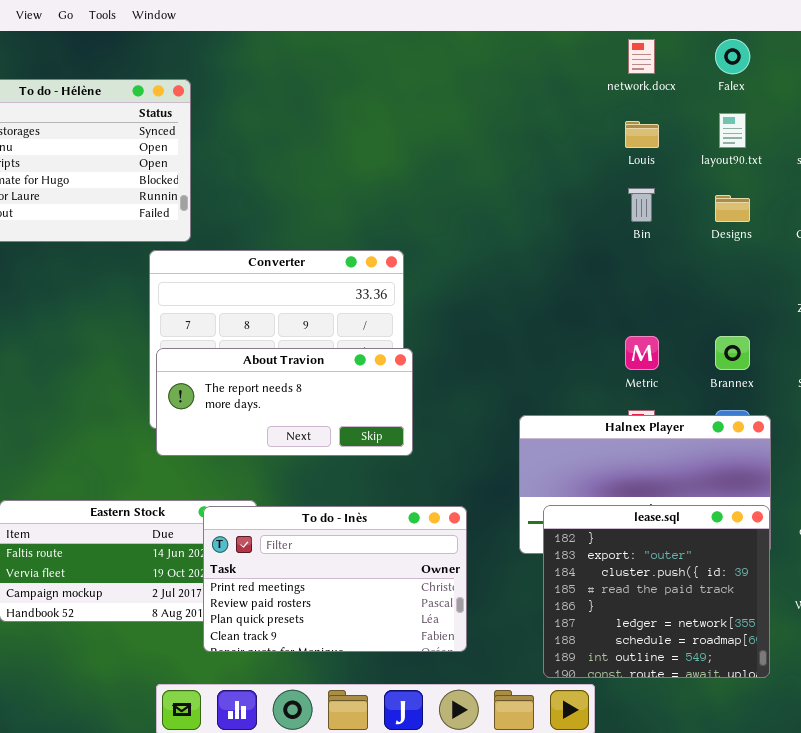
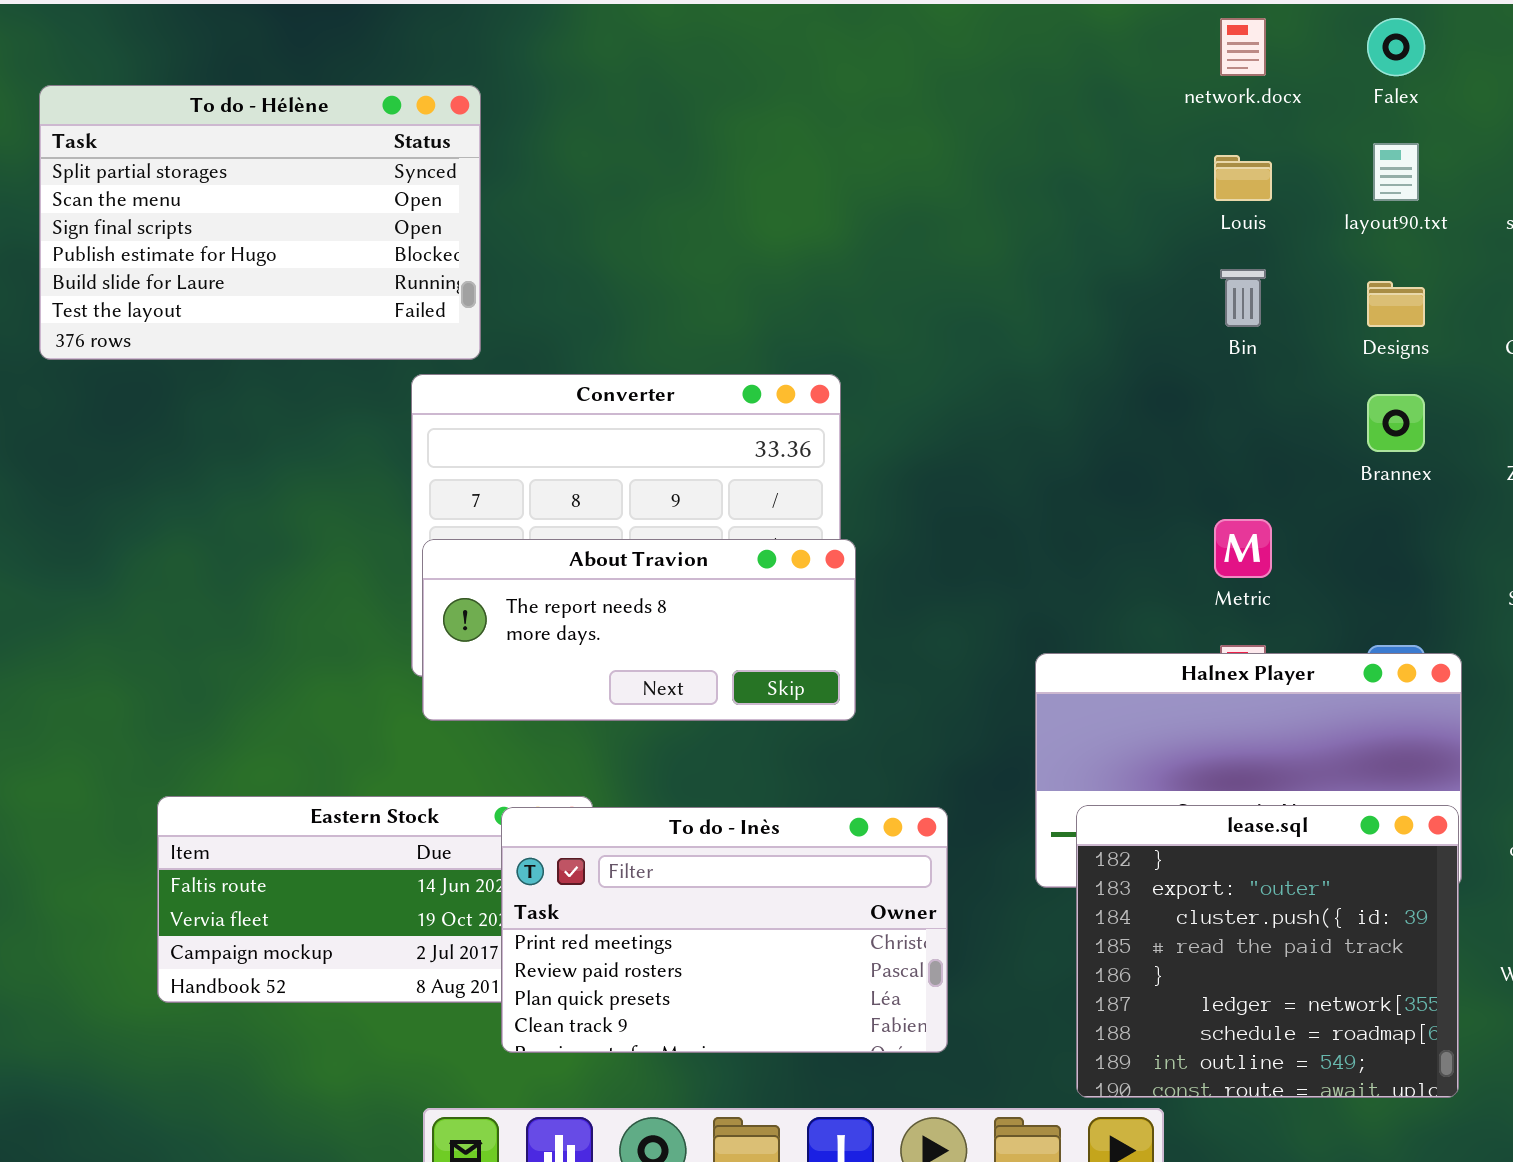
Brannex: [715,336,750,370] -> [1367,394,1425,452], moved

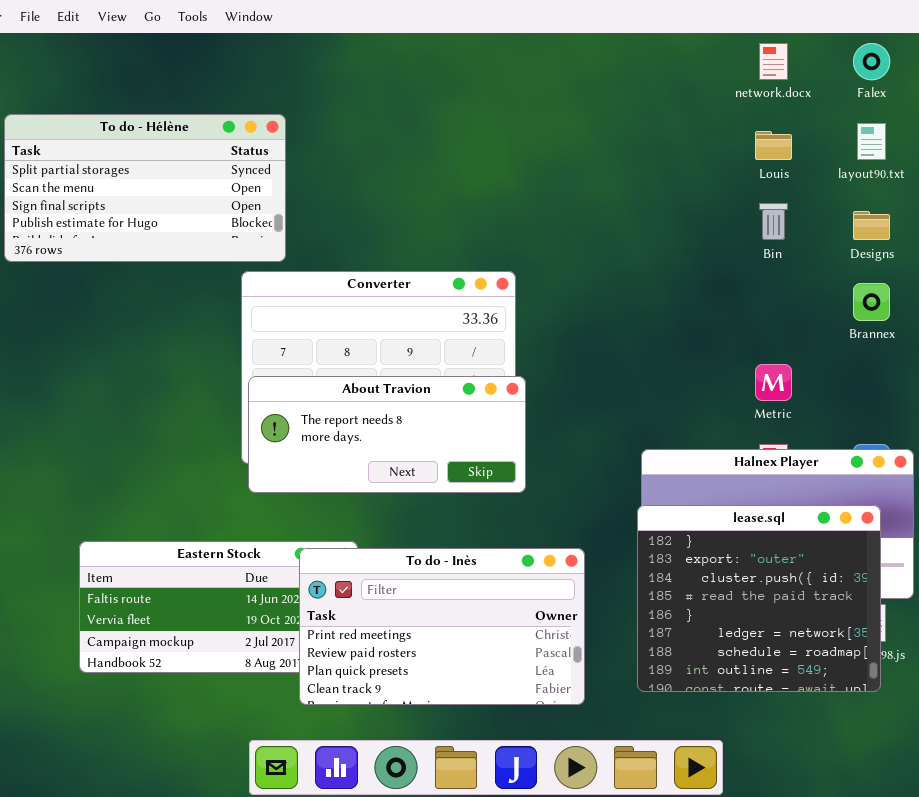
To do - Hélène: [39,85,481,360] -> [4,114,286,262], resized
lease.sql: [1076,805,1459,1098] -> [637,505,881,692], moved

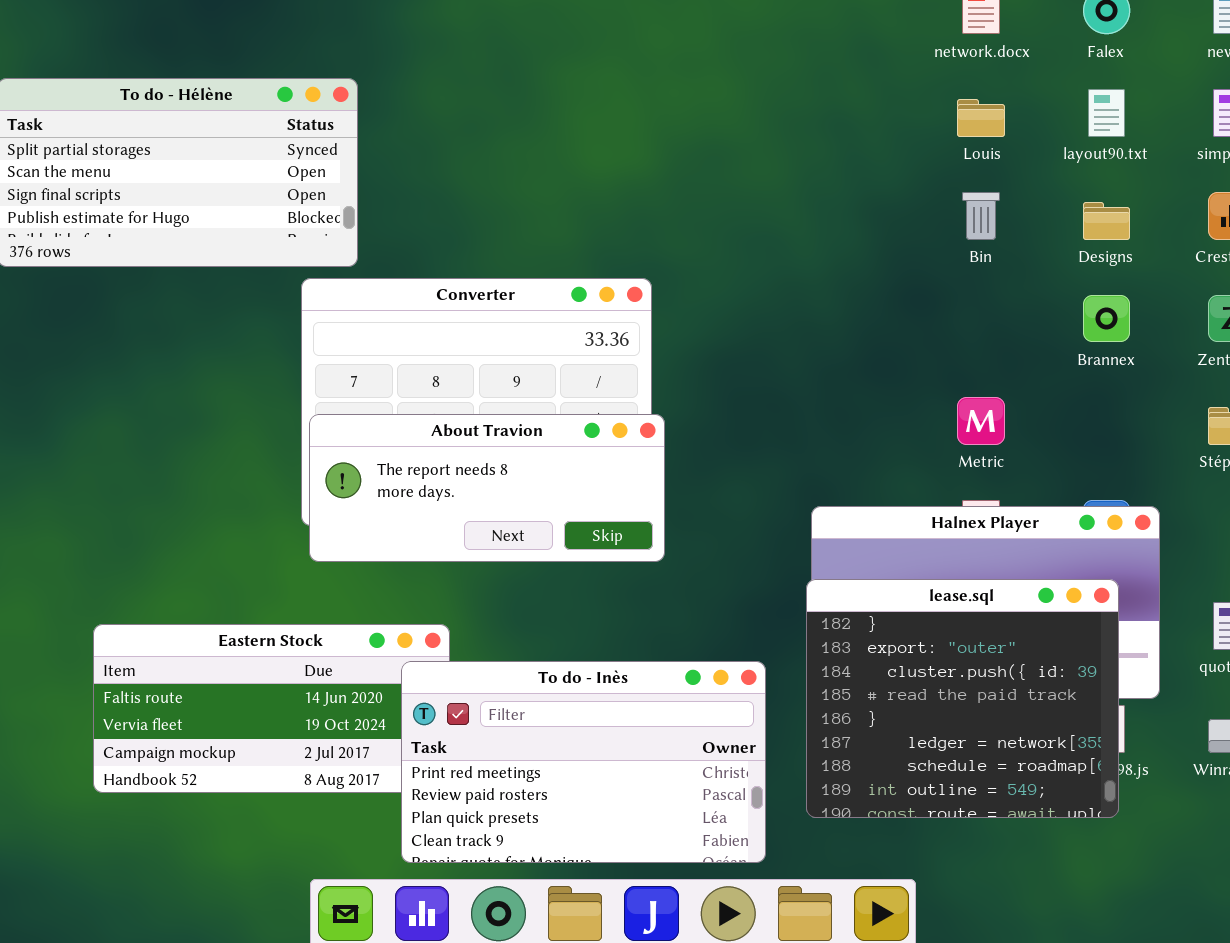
To do - Inès: [299,548,585,705] -> [401,661,766,863], moved

